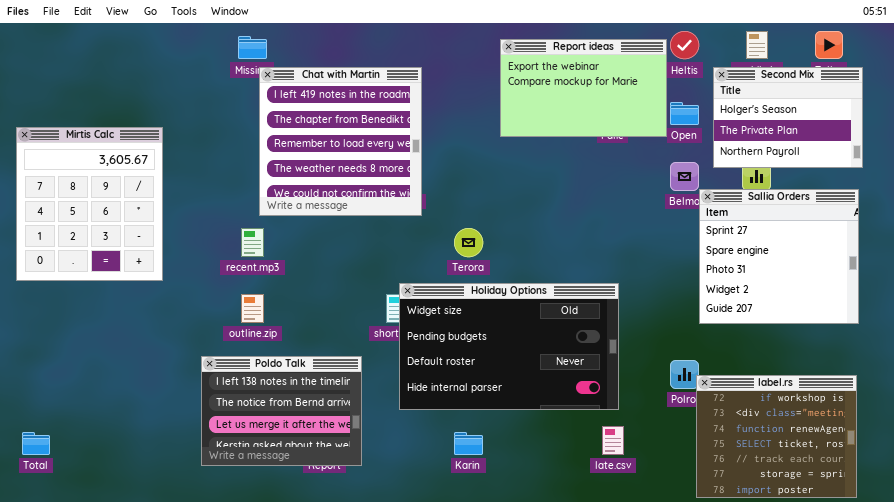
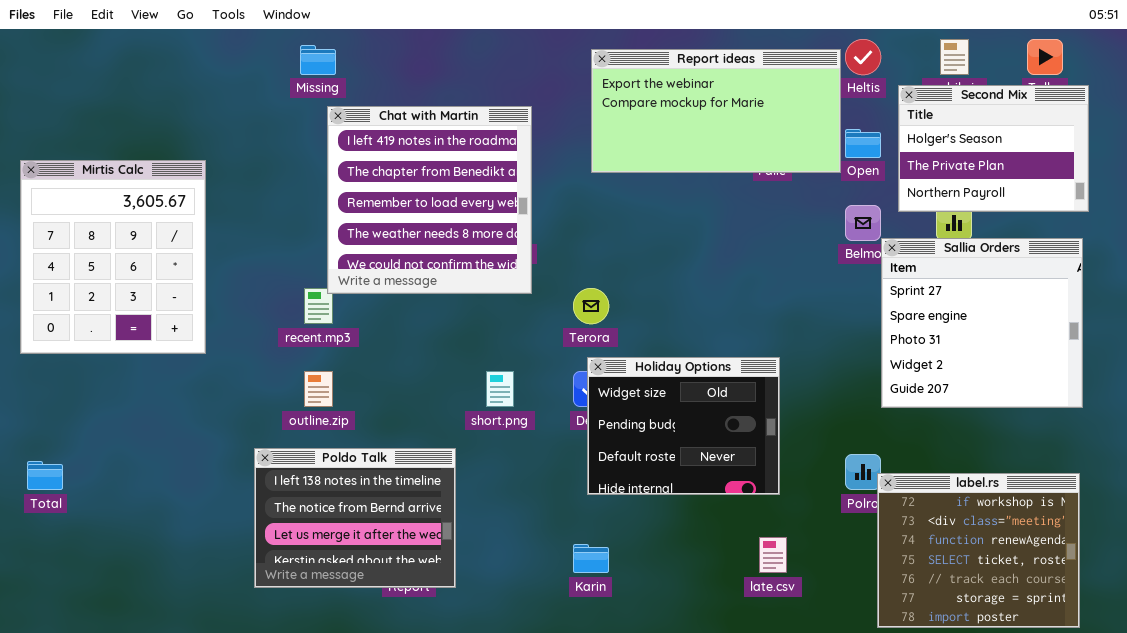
Report ideas: [500,39,667,137] -> [591,49,841,173], resized
Chat with Martin: [259,67,422,216] -> [327,106,532,294], moved
Holiday Options: [399,283,619,410] -> [587,357,780,495], resized
Total: [22,432,50,455] -> [27,461,63,490], moved

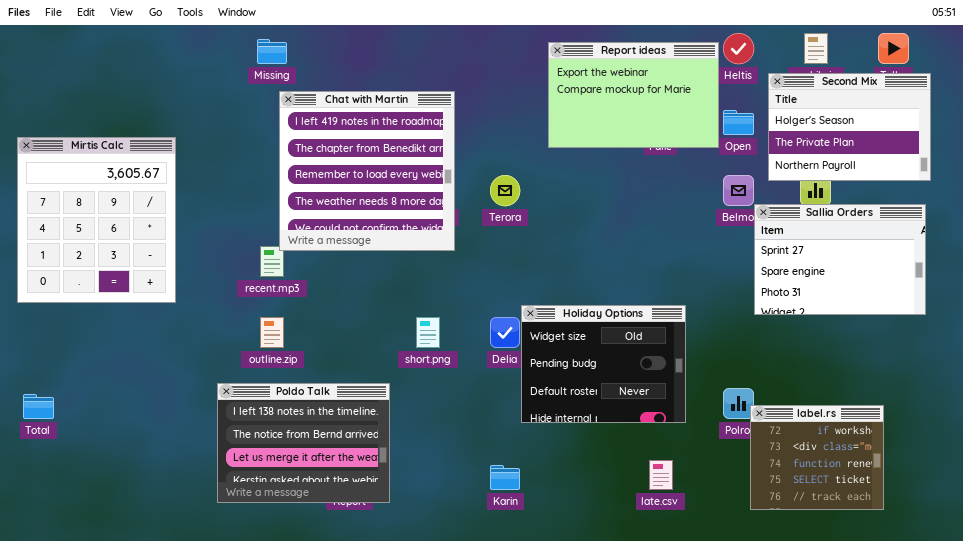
Report ideas: [591,49,841,173] -> [548,42,719,148], resized
Sallia Orders: [881,238,1083,408] -> [754,204,926,315], resized
Terora: [573,288,609,324] -> [490,175,520,206], moved
Holiday Options: [587,357,780,495] -> [521,305,686,423], moved
label.rs: [877,473,1080,628] -> [750,405,884,510], resized

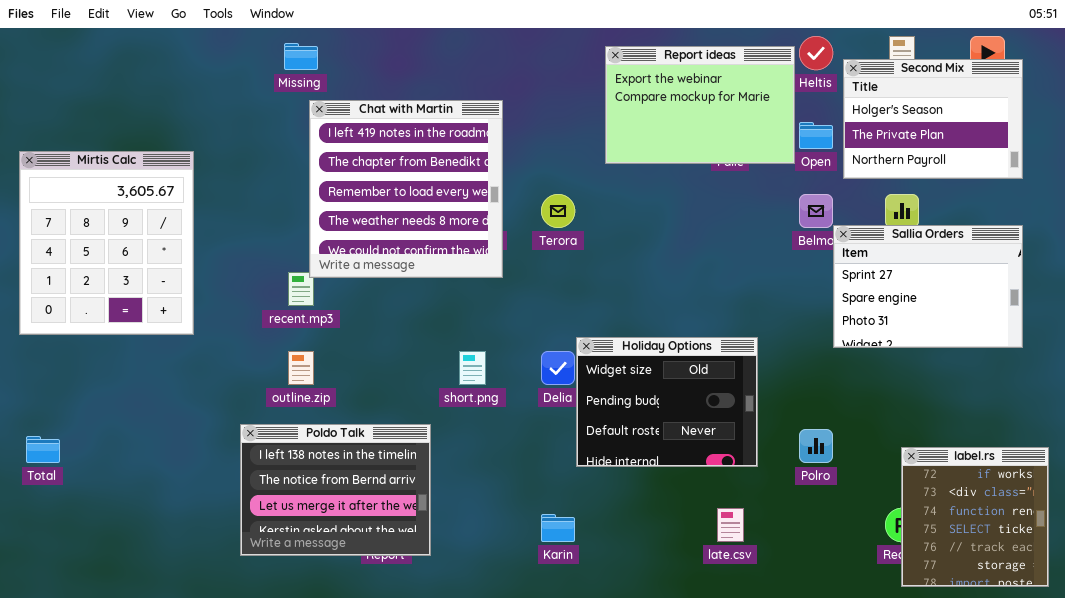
Second Mix: [768,73,931,181] -> [843,59,1023,179], moved
label.rs: [750,405,884,510] -> [901,447,1049,587], moved, resized

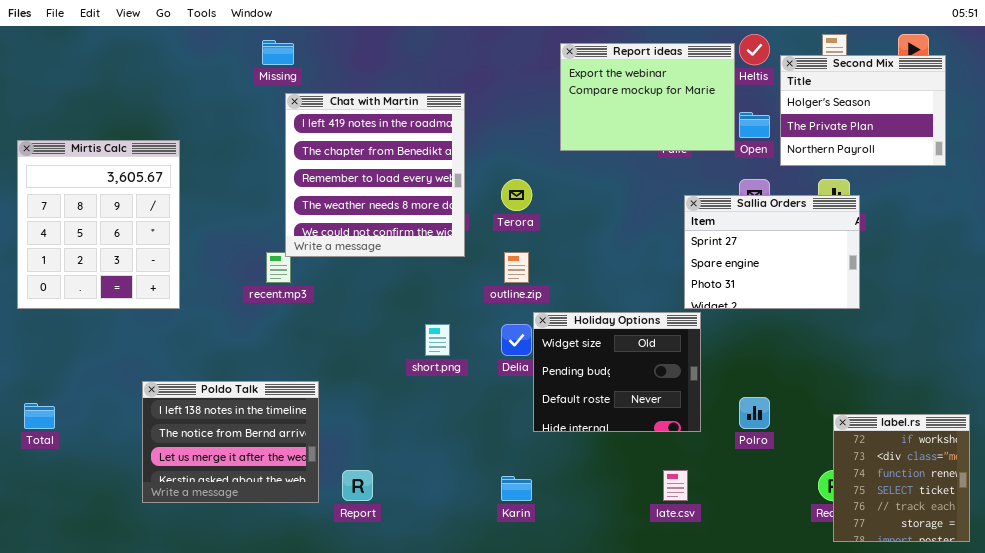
Sallia Orders: [833,225,1023,348] -> [684,195,860,309], moved
outline.zip: [288,351,314,385] -> [504,252,529,283], moved
Poldo Talk: [240,424,431,556] -> [142,381,319,503], moved

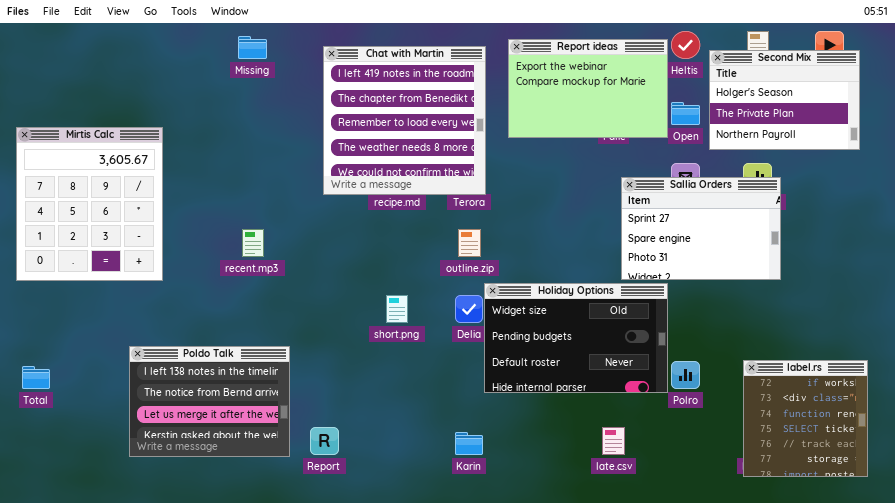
Chat with Martin: [285,93,465,257] -> [323,46,486,195], moved
Holiday Options: [533,312,701,432] -> [484,283,668,393], resized
label.rs: [833,414,970,542] -> [743,360,868,477], moved

